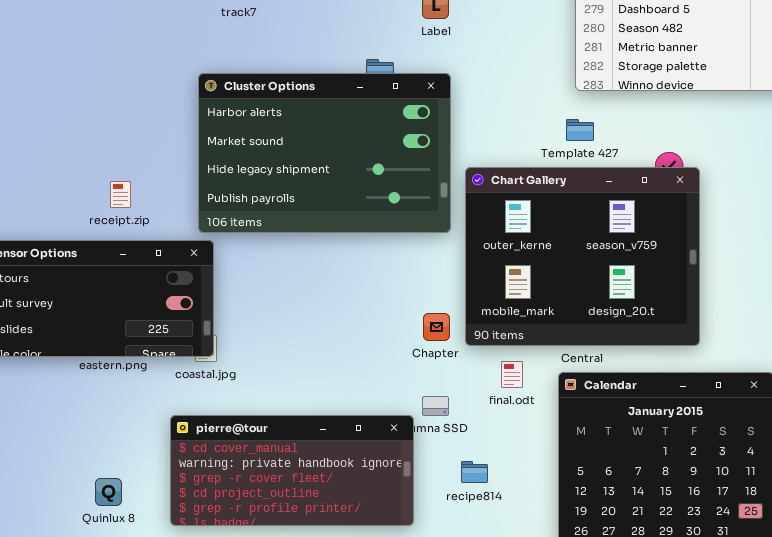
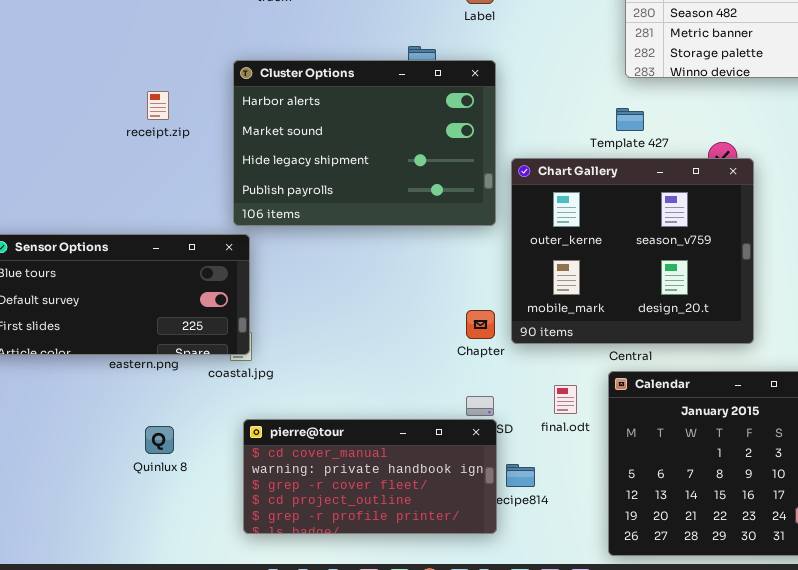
receipt.zip: [110,181,131,208] -> [147,91,169,120], moved
final.odt: [501,361,523,388] -> [554,385,577,414], moved
pierre@tour: [170,415,414,526] -> [243,419,497,534], moved
Quinlux 8: [95,478,122,506] -> [145,426,174,454], moved

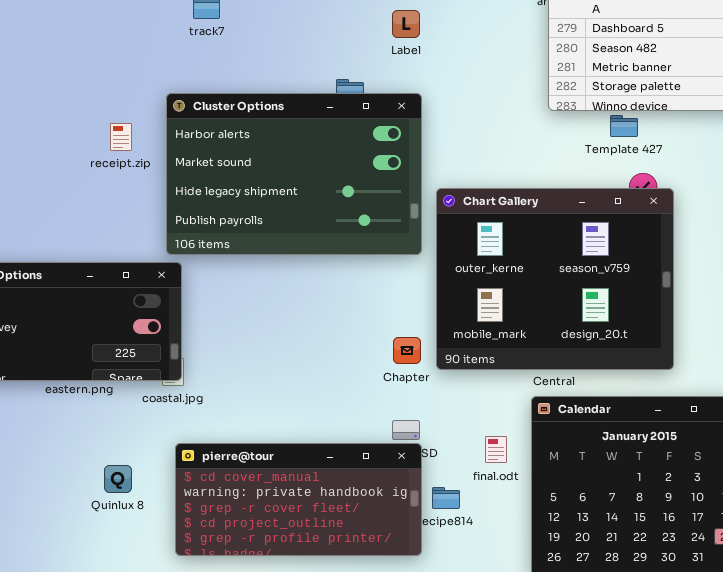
receipt.zip: [147,91,169,120] -> [110,123,132,151], moved
Template 427: [616,108,644,131] -> [610,115,638,137], moved
final.odt: [554,385,577,414] -> [485,436,507,463], moved
Quinlux 8: [145,426,174,454] -> [104,465,132,493], moved

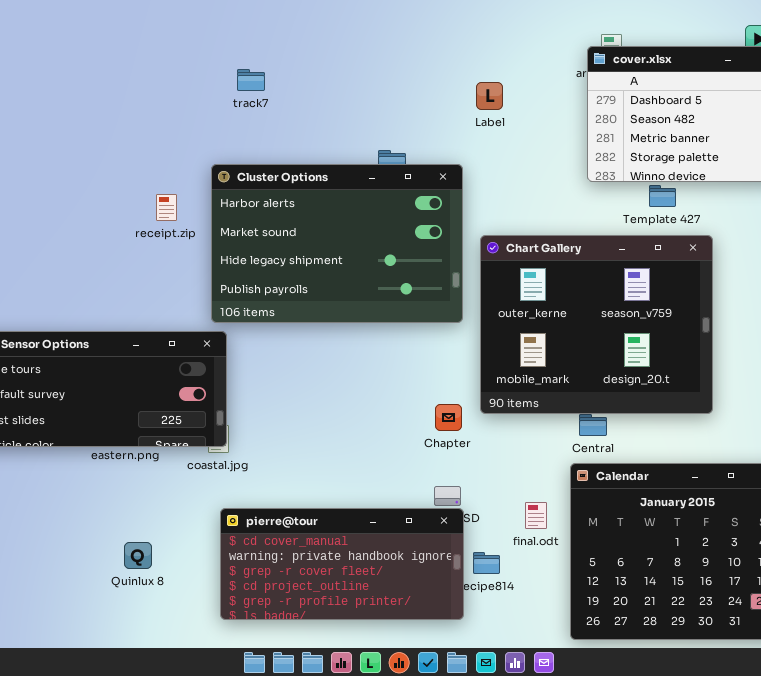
Label: [392,10,420,38] -> [476,82,503,110], moved
Chart Gallery: [436,188,674,370] -> [480,235,713,414], moved
Quinlux 8: [104,465,132,493] -> [124,542,152,569], moved

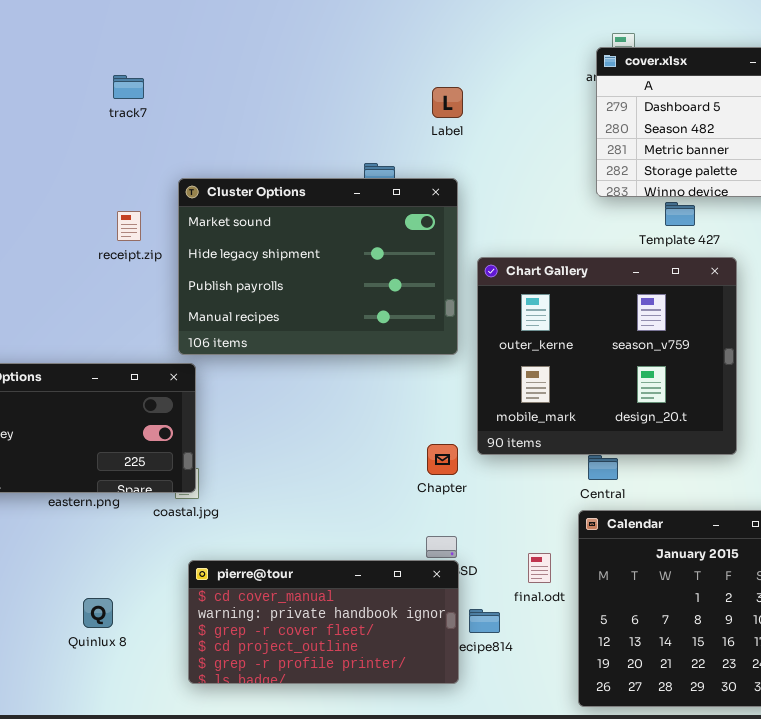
track7: [237,69,265,91] -> [113,75,144,99], moved
Label: [476,82,503,110] -> [432,87,463,118], moved
Cluster Options: [211,164,463,323] -> [178,178,458,355], scrolled down 1 row

